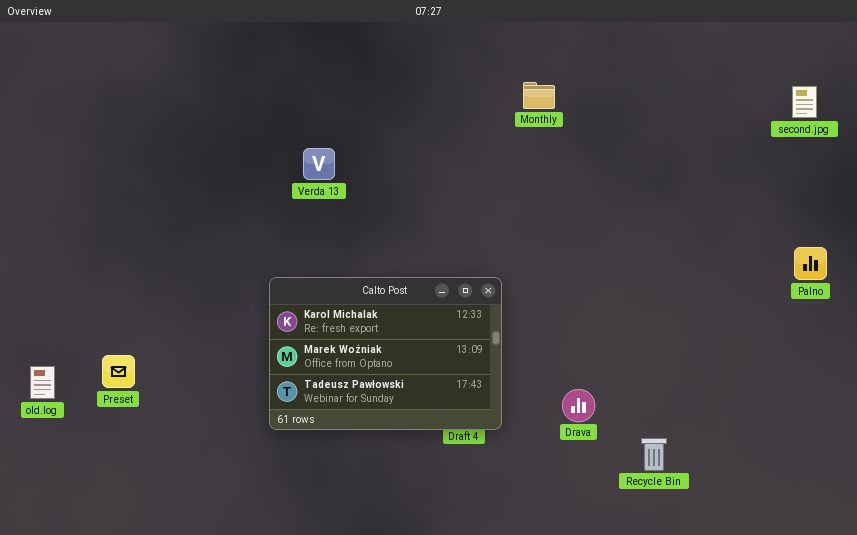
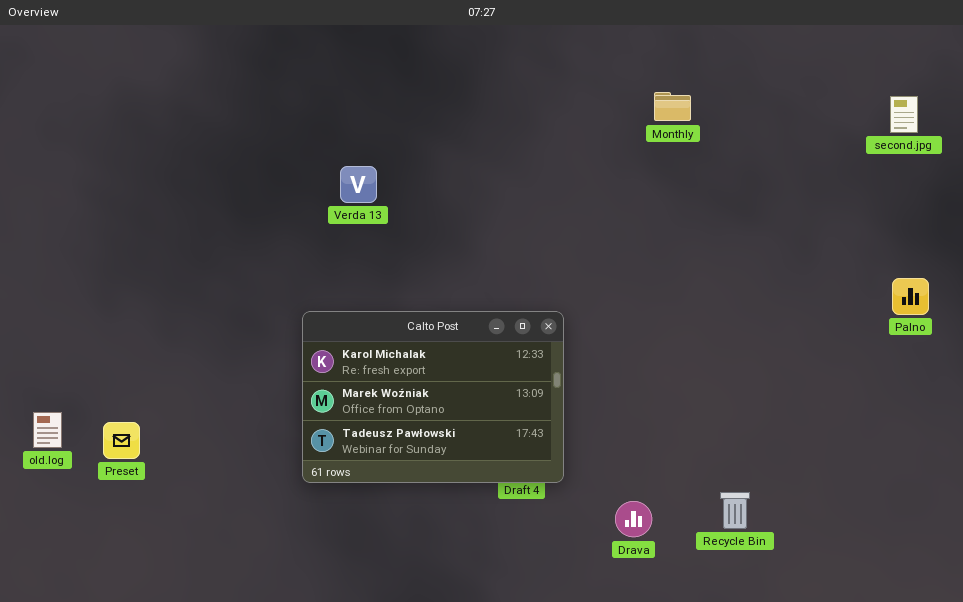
Monthly: [523,82,555,109] -> [654,92,691,121], moved
Preset: [102,355,135,388] -> [103,422,140,459], moved
Drava: [562,389,595,422] -> [615,501,652,537], moved

